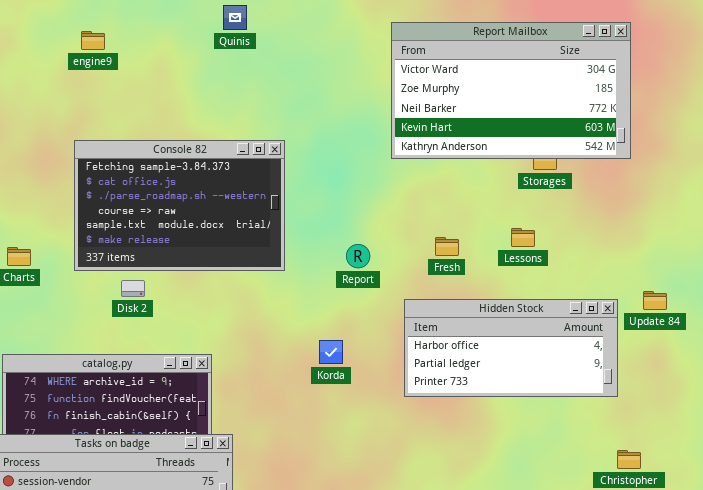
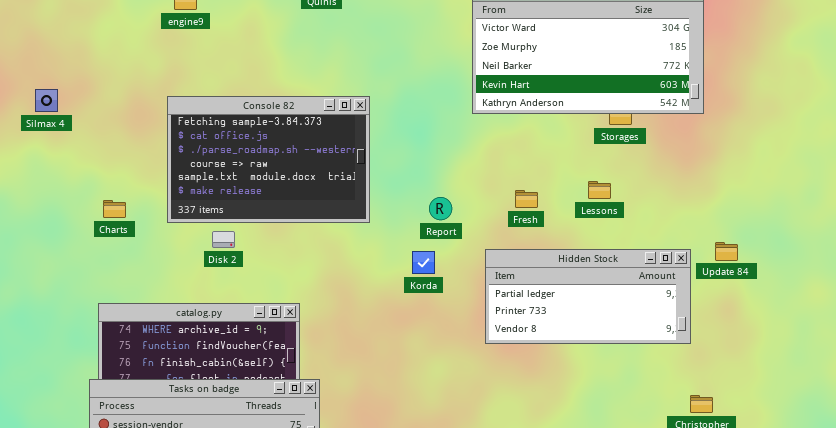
Hidden Stock: [404,299,618,397] -> [485,249,691,344], scrolled down 1 row
Korda: [319,340,343,364] -> [412,251,435,274], moved

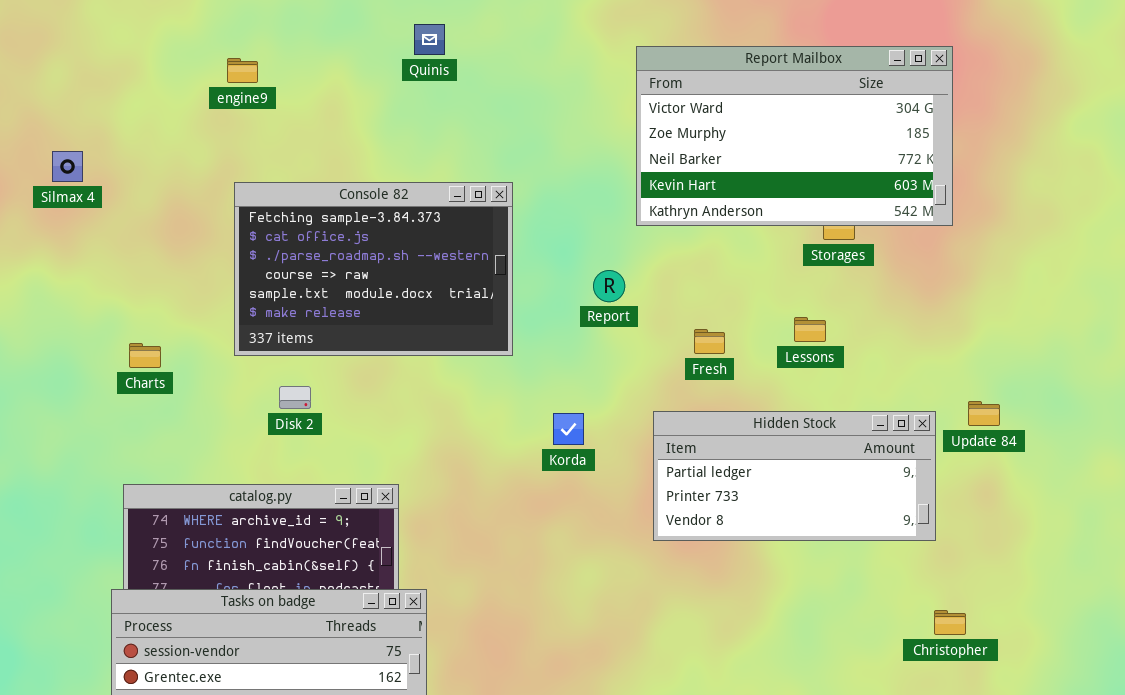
Silmax 4: [35,89,58,112] -> [52,151,83,182], moved
Console 82: [167,96,370,223] -> [234,182,513,356], moved
Report: [429,197,452,220] -> [593,270,625,302], moved

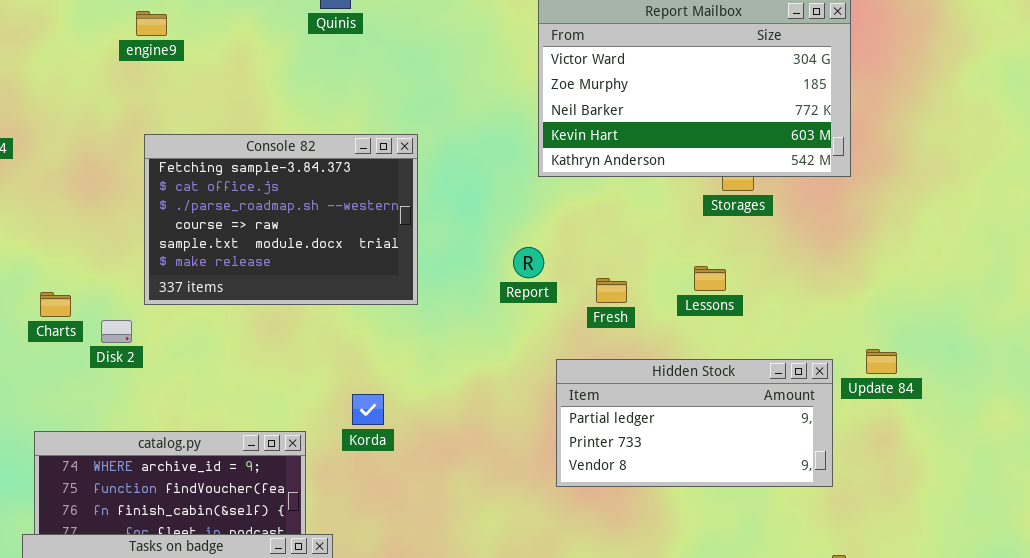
Report: [593,270,625,302] -> [513,247,544,278], moved
Disk 2: [279,386,311,409] -> [101,320,132,343], moved
Korda: [553,413,584,445] -> [352,394,384,425], moved

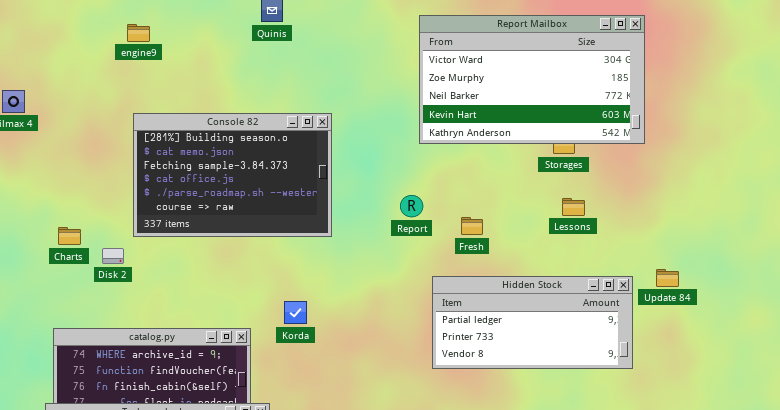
Console 82: [144,134,418,305] -> [133,113,332,237], scrolled up 2 rows
Lessons: [694,266,726,291] -> [562,198,585,216], moved

